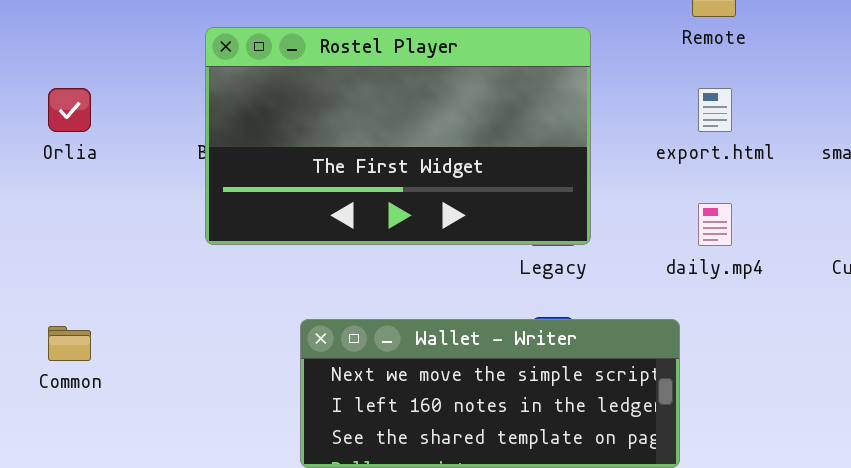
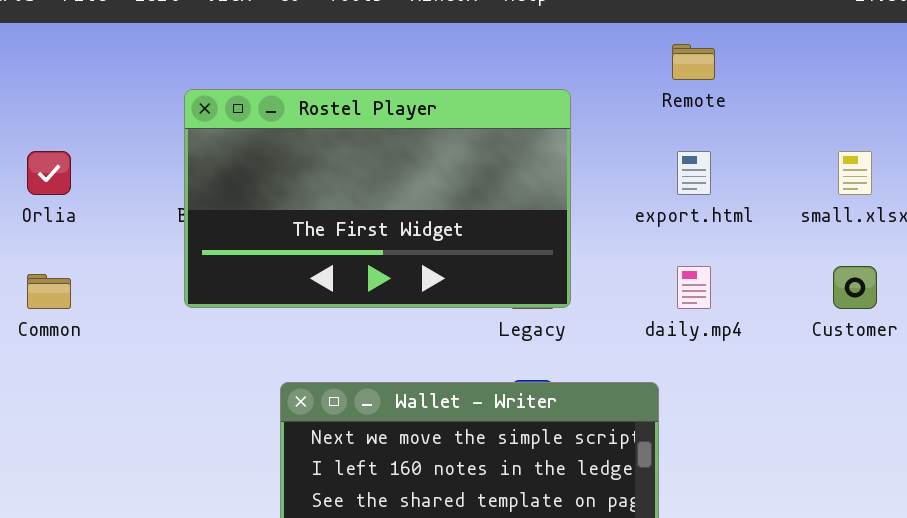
Common: [48,326,91,361] -> [27,274,71,309], moved

